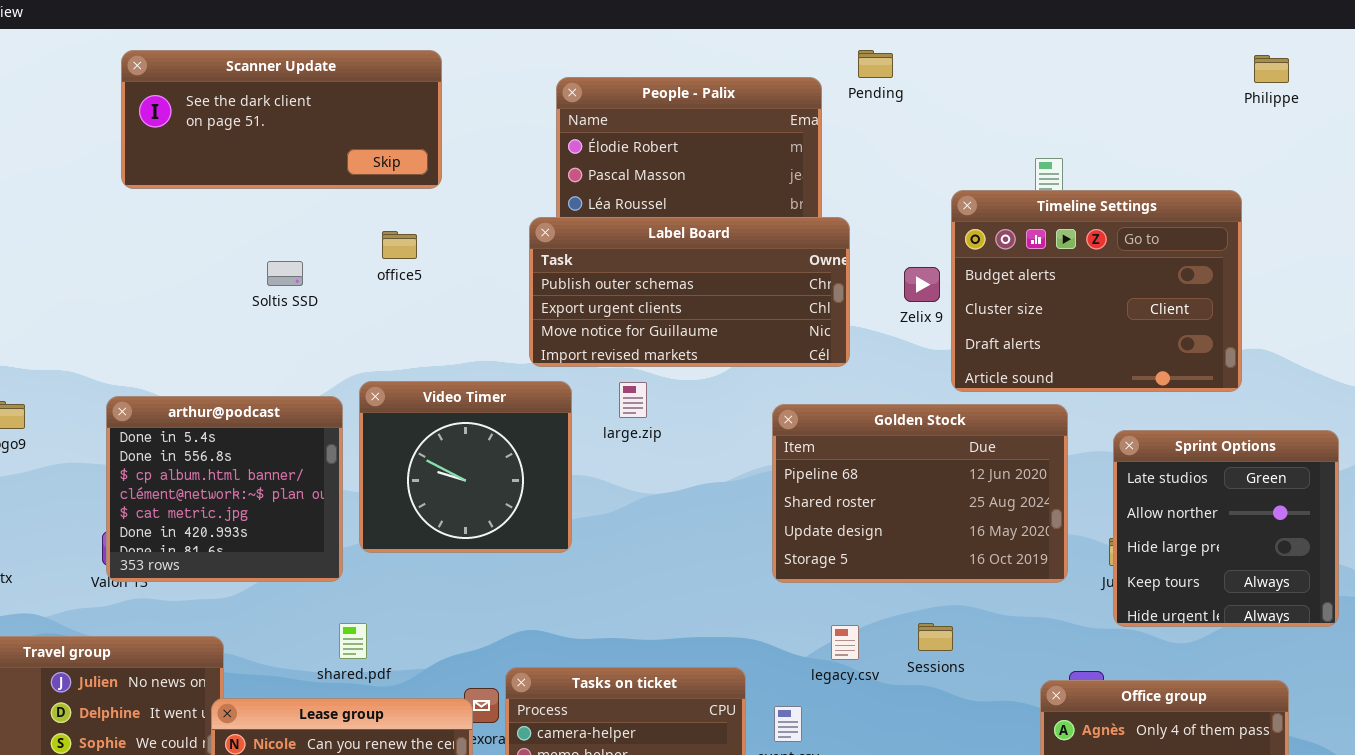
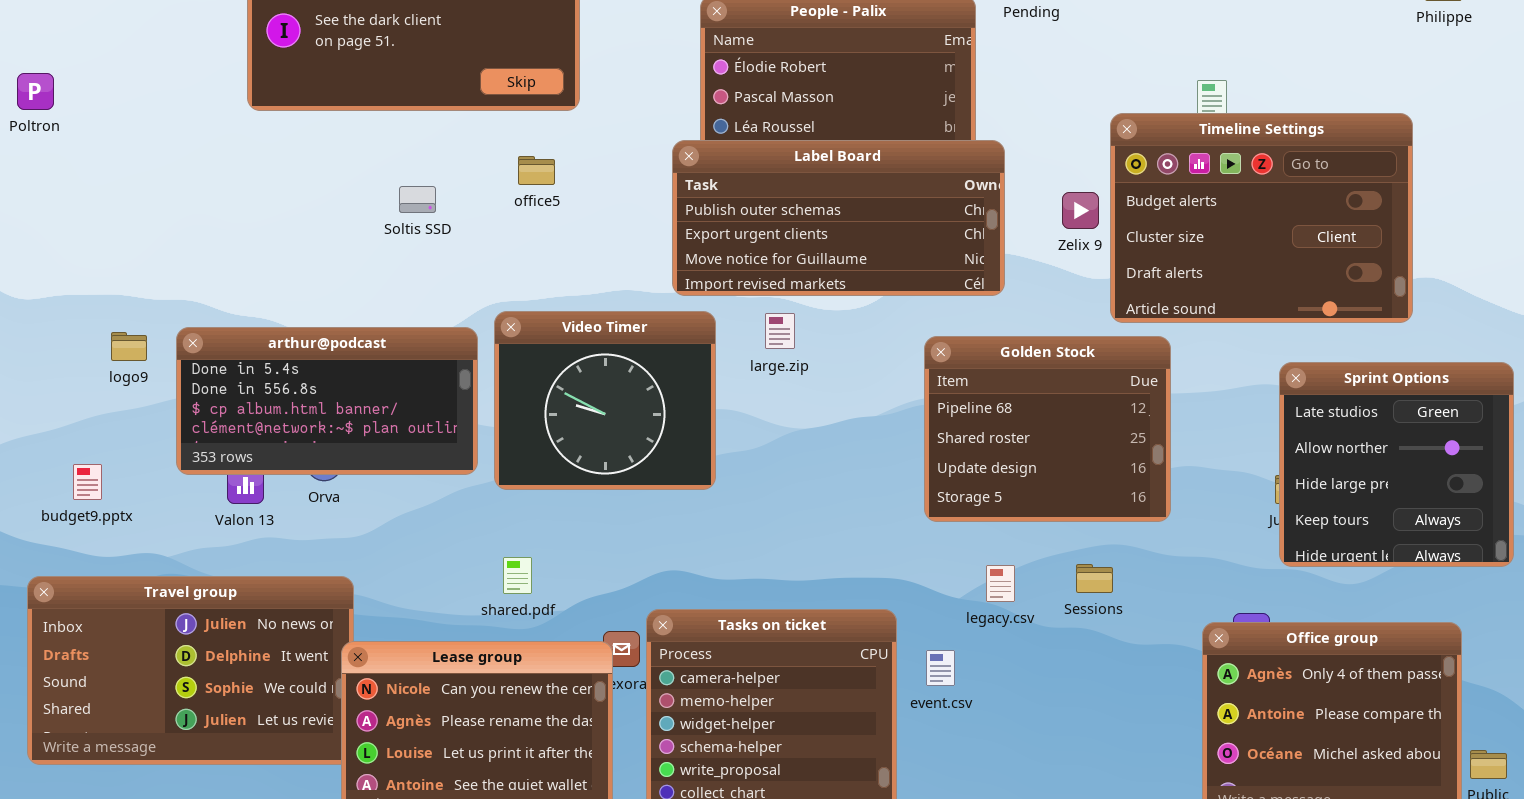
arthur@podcast: [106,396,343,582] -> [176,327,478,475], resized
Golden Stock: [772,404,1068,583] -> [924,336,1171,522], resized
shared.pdf: [339,623,367,659] -> [503,557,532,594], moved

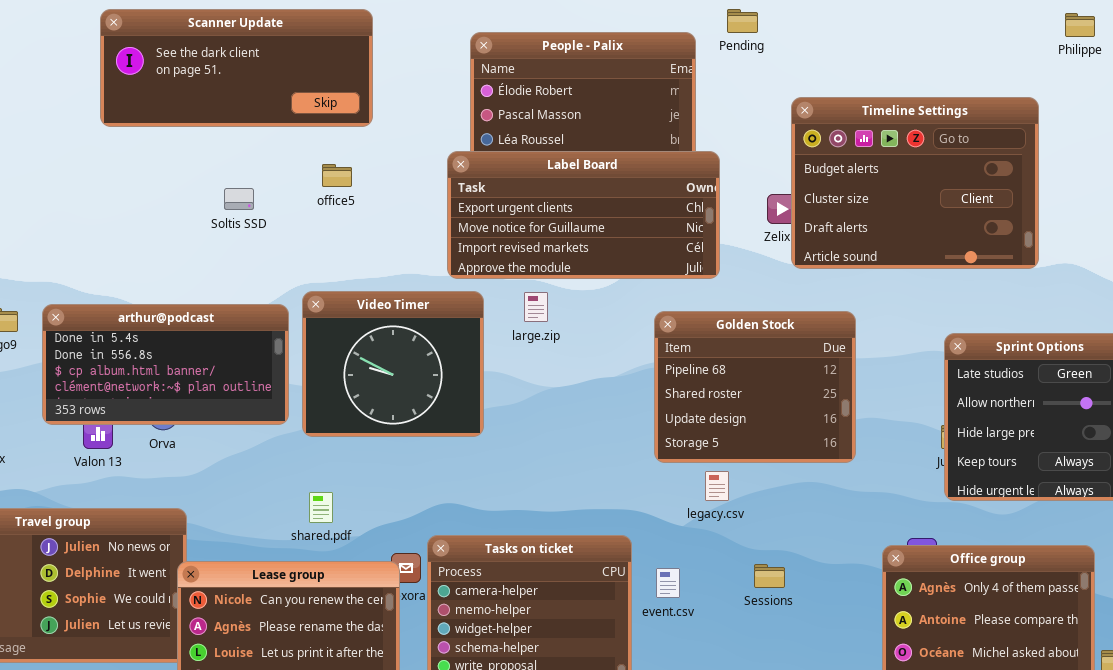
Timeline Settings: [1110,113,1413,323] -> [791,97,1039,269], moved
Label Board: [672,140,1005,296] -> [447,151,720,279], scrolled down 1 row
Sessions: [1076,564,1113,593] -> [754,564,785,588], moved
legacy.csv: [986,565,1015,602] -> [705,471,729,501], moved

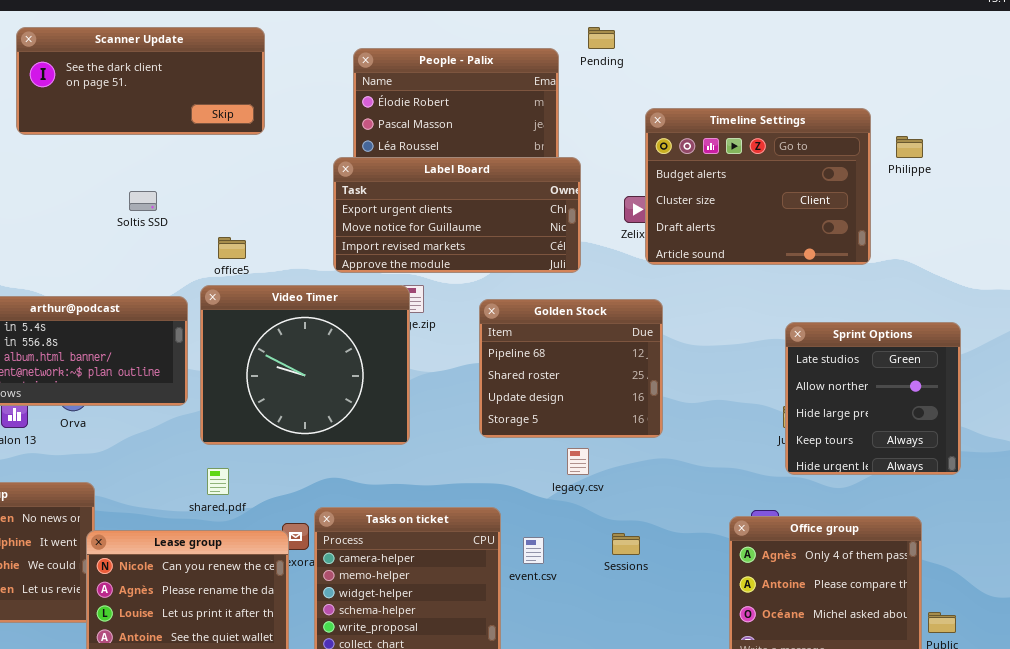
Philippe: [1065,13,1095,37] -> [896,136,923,158], moved
office5: [322,164,352,187] -> [218,237,246,259], moved
Video Timer: [302,291,484,437] -> [200,285,410,445], resized
Golden Stock: [654,311,856,463] -> [479,299,663,438], moved

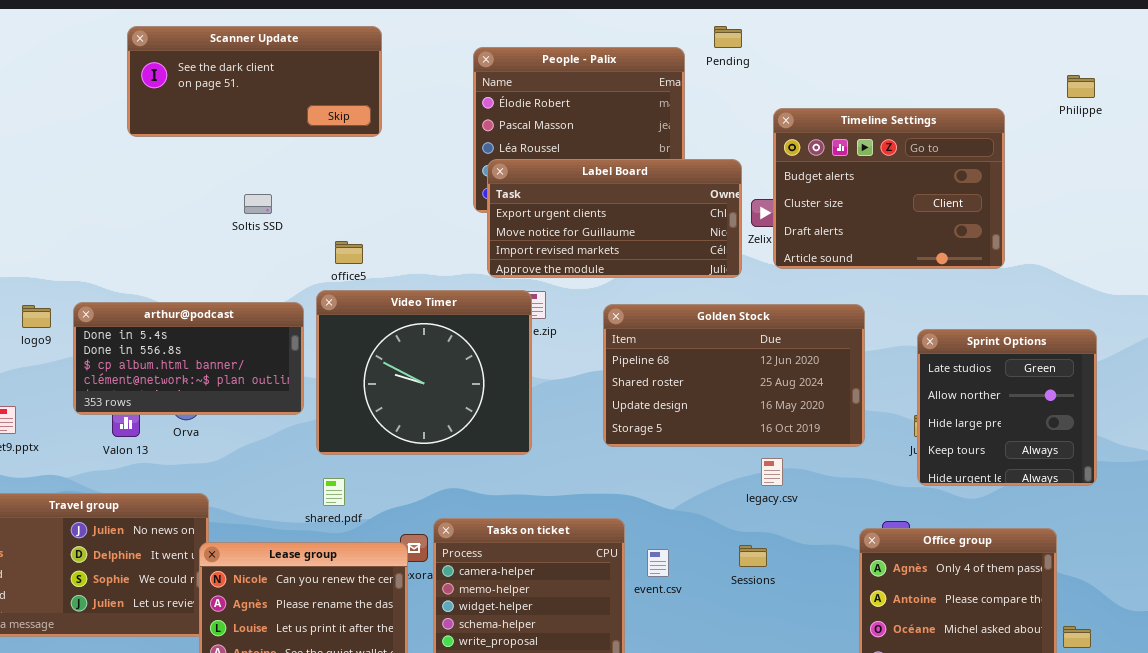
Philippe: [896,136,923,158] -> [1067,75,1095,98], moved
Label Board: [333,157,581,273] -> [487,159,742,278], moved
Golden Stock: [479,299,663,438] -> [603,304,865,447], resized
legacy.csv: [567,448,589,475] -> [761,458,783,486], moved

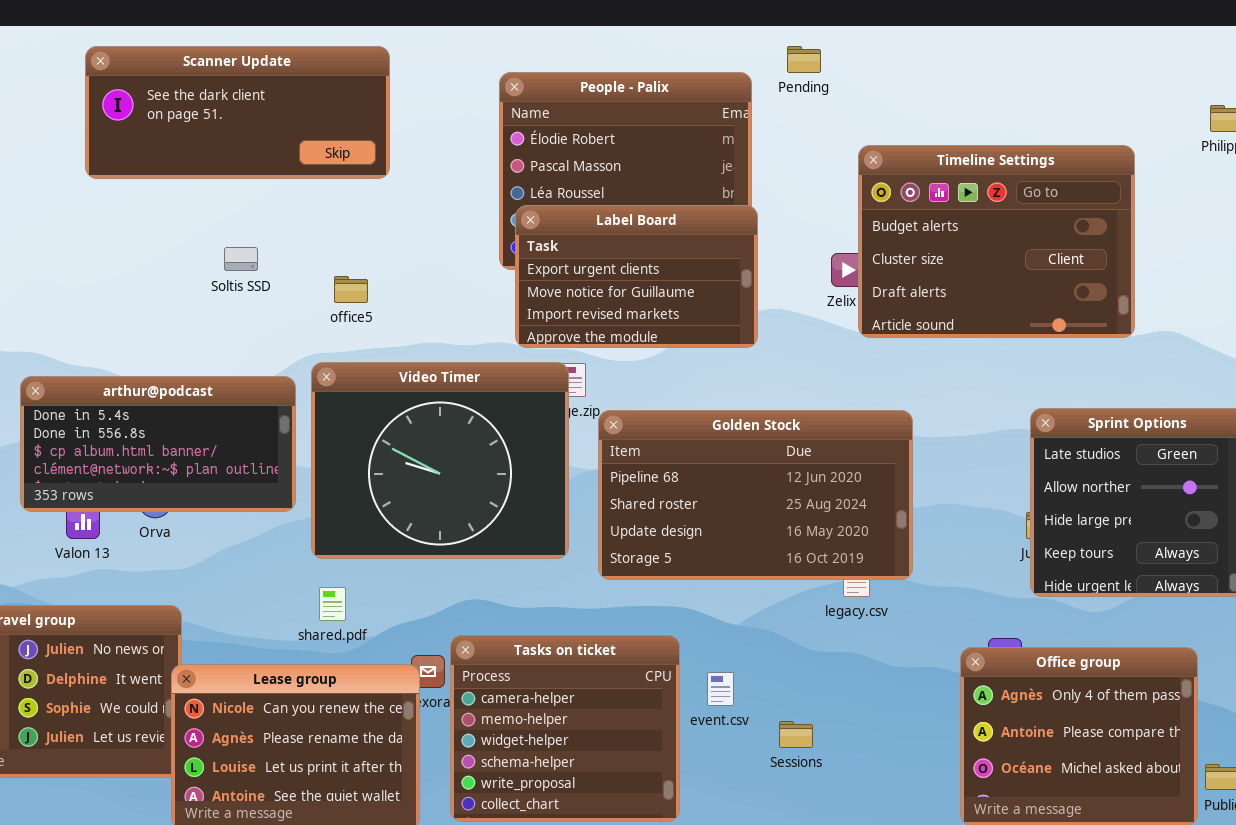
Label Board: [487,159,742,278] -> [515,205,758,348], resized
office5: [335,241,363,264] -> [334,276,368,303], moved
Golden Stock: [603,304,865,447] -> [598,410,913,580], moved
Sessions: [739,545,767,567] -> [779,721,813,748], moved

